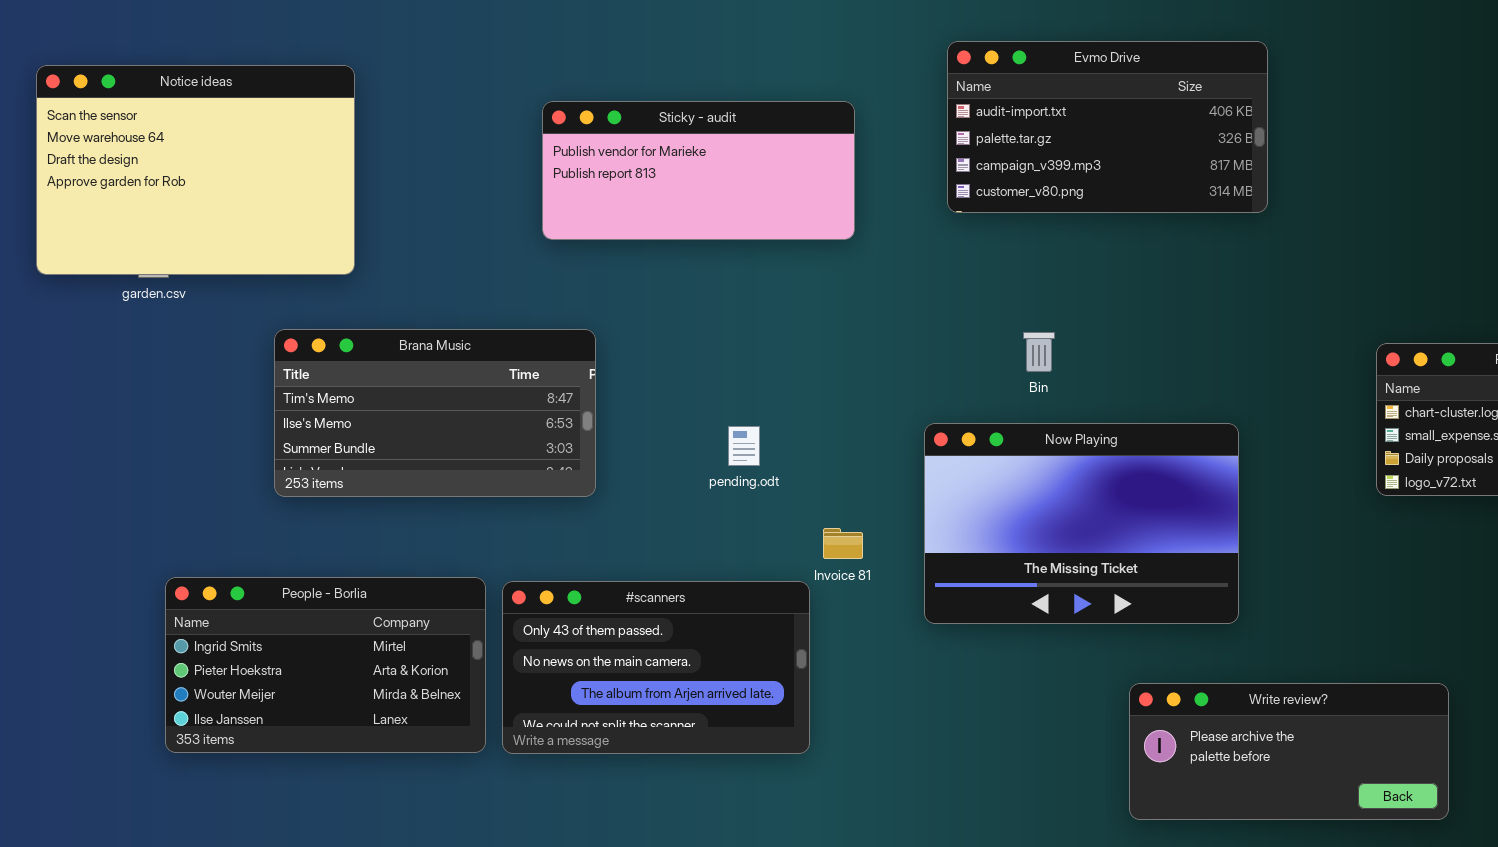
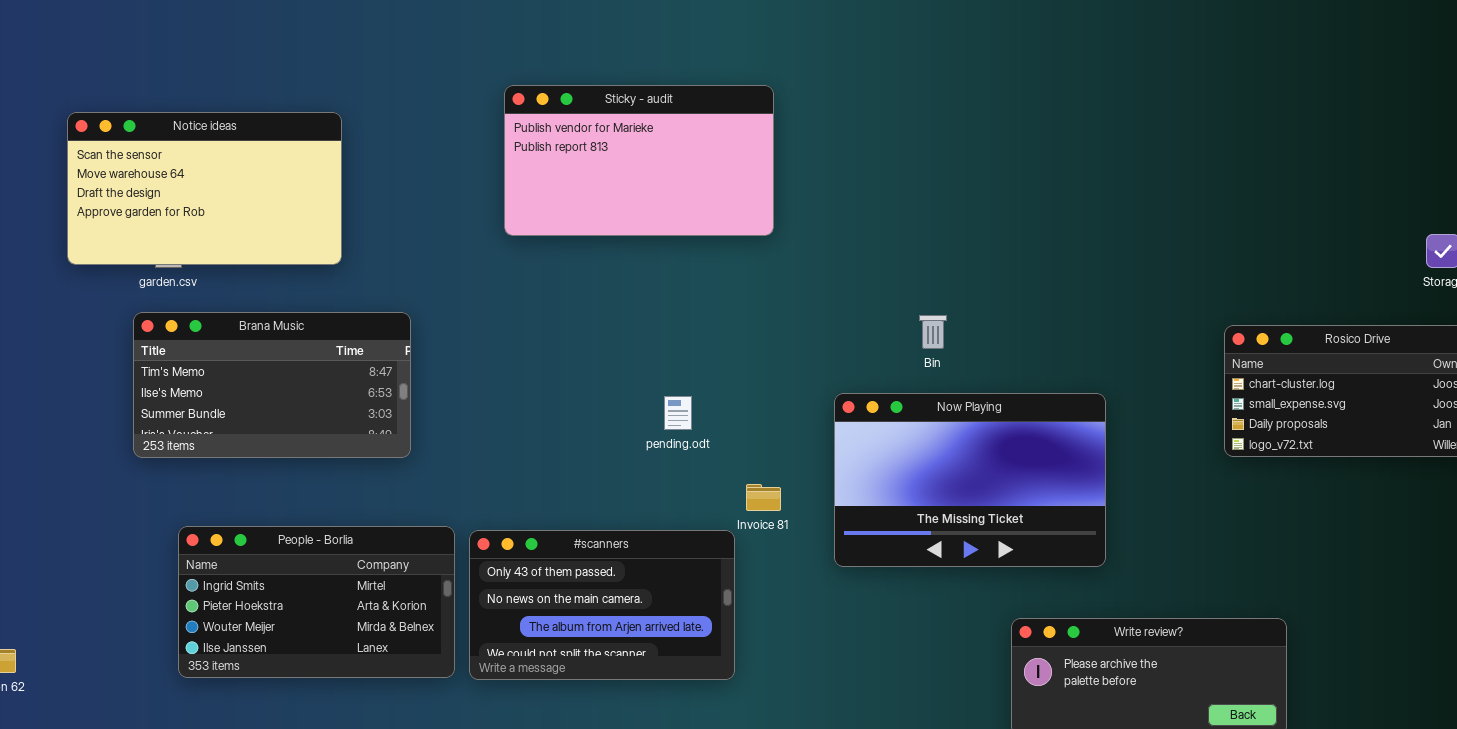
Evmo Drive: [947,41,1268,213] -> none, closed
Notice ideas: [36,65,355,275] -> [67,112,342,265], resized
Sticky - audit: [542,101,855,240] -> [504,85,774,236], resized
Brana Music: [274,329,596,497] -> [133,312,411,458], moved

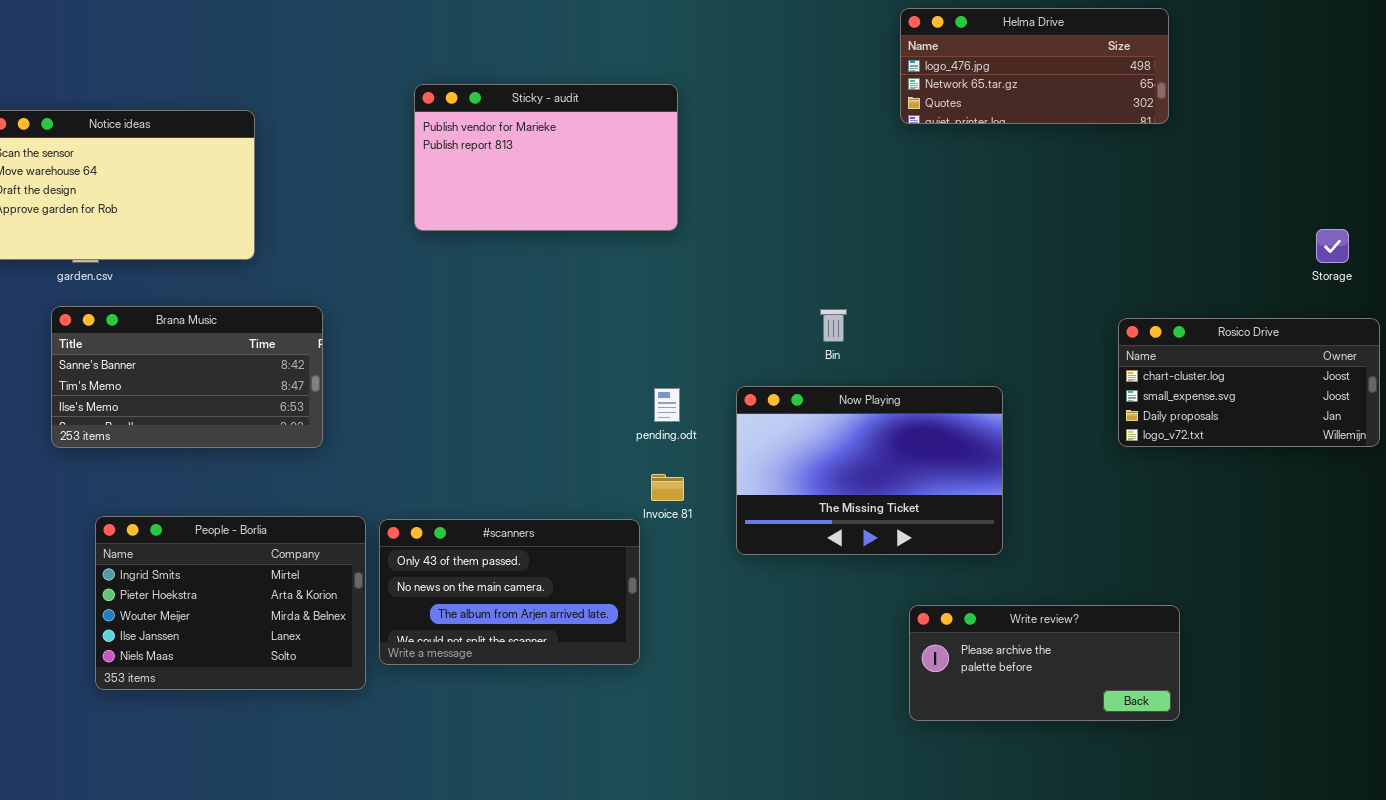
Helma Drive: none -> [900,8,1169,124], opened
Brana Music: [133,312,411,458] -> [51,306,323,448], scrolled up 1 row
pending.odt: [664,396,692,430] -> [654,388,680,422], moved
People - Borlia: [178,526,455,678] -> [95,516,366,690], resized

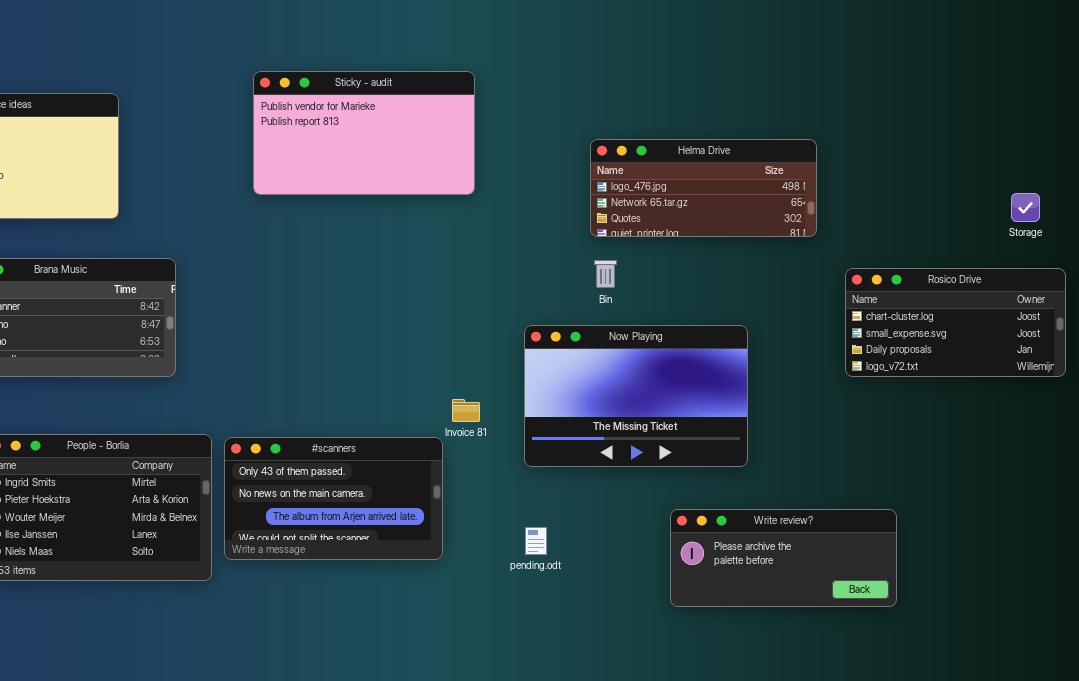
Helma Drive: [900,8,1169,124] -> [590,139,817,237], moved
pending.odt: [654,388,680,422] -> [525,527,547,555], moved

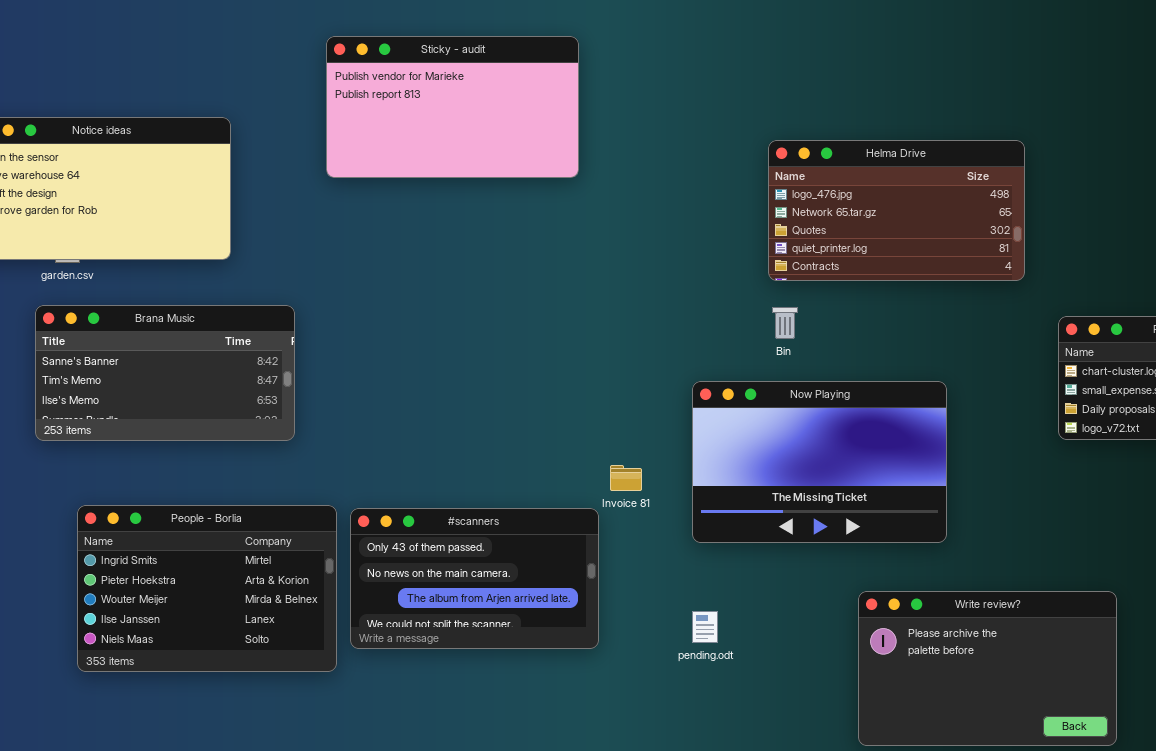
Sticky - audit: [253,71,475,195] -> [326,36,579,178], moved
Helma Drive: [590,139,817,237] -> [768,140,1025,281], resized
Write review?: [670,509,897,607] -> [858,591,1117,746], resized

